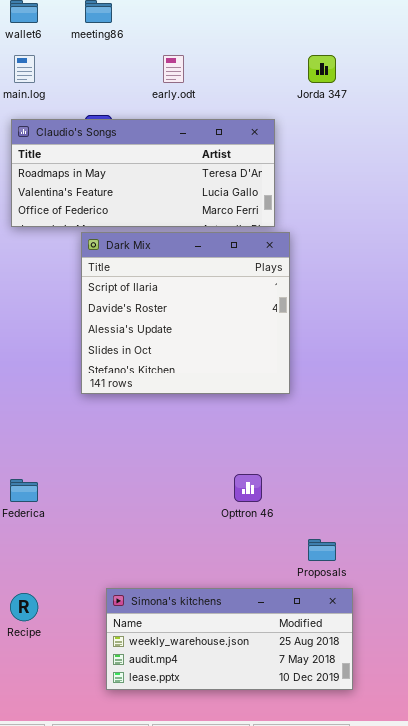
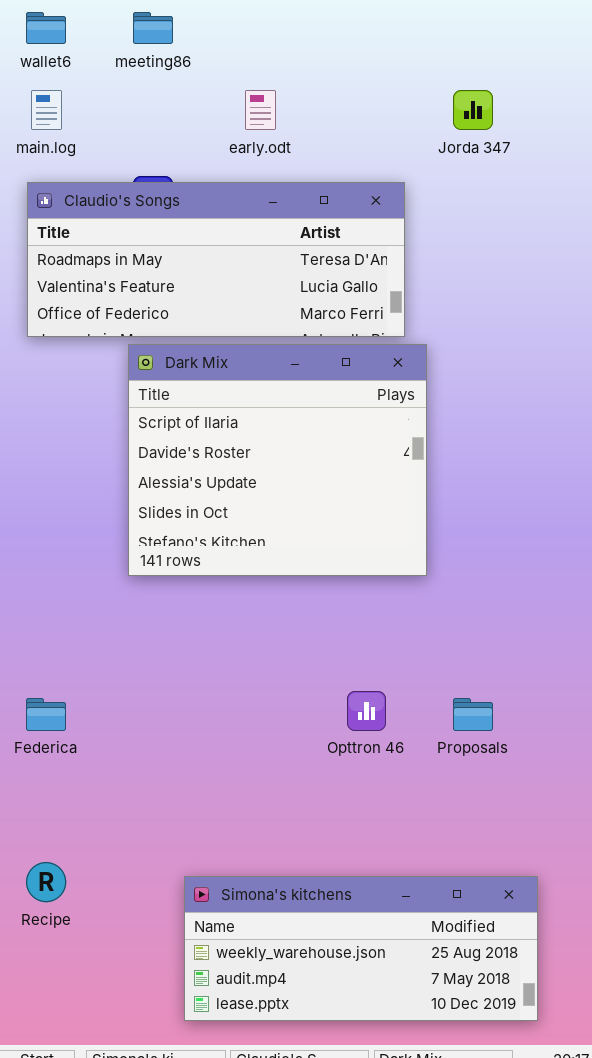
Proposals: [308,539,336,561] -> [453,698,493,731], moved
Simona's kitchens: [106,588,353,690] -> [184,876,538,1021], moved

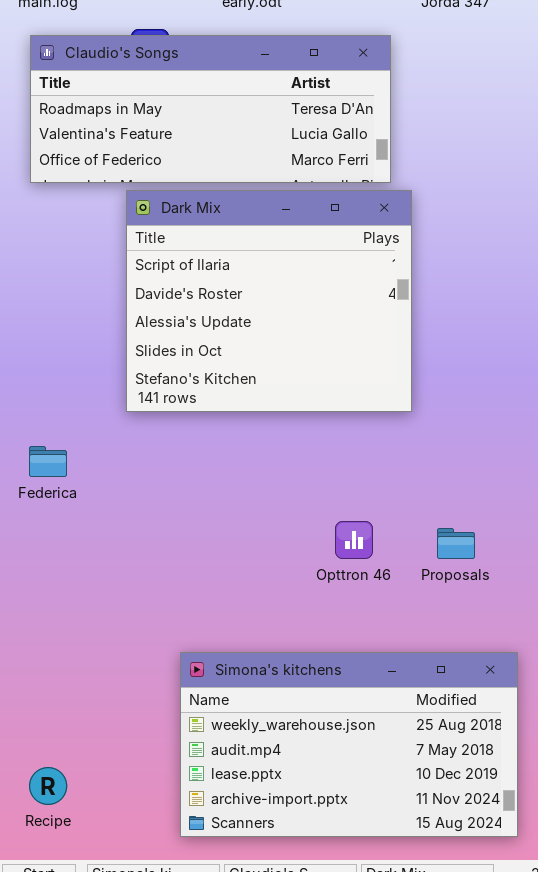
Federica: [26,698,66,731] -> [29,446,67,477], moved
Recipe: [26,862,66,902] -> [29,767,67,805], moved
Simona's kitchens: [184,876,538,1021] -> [180,652,518,837], resized

